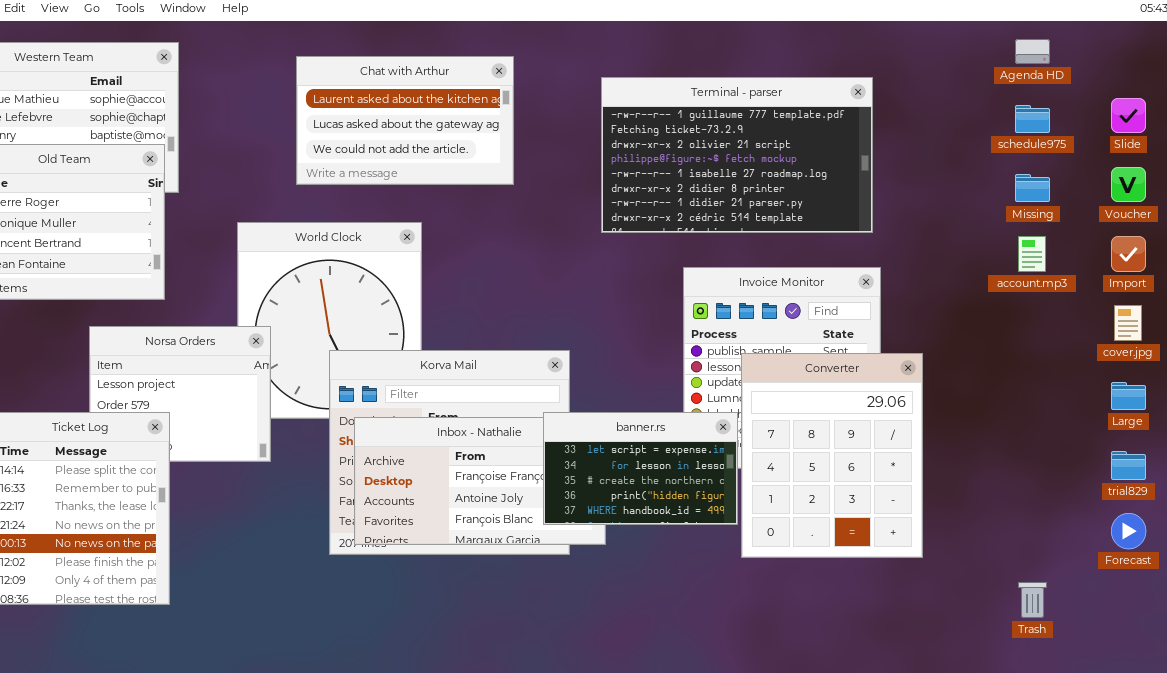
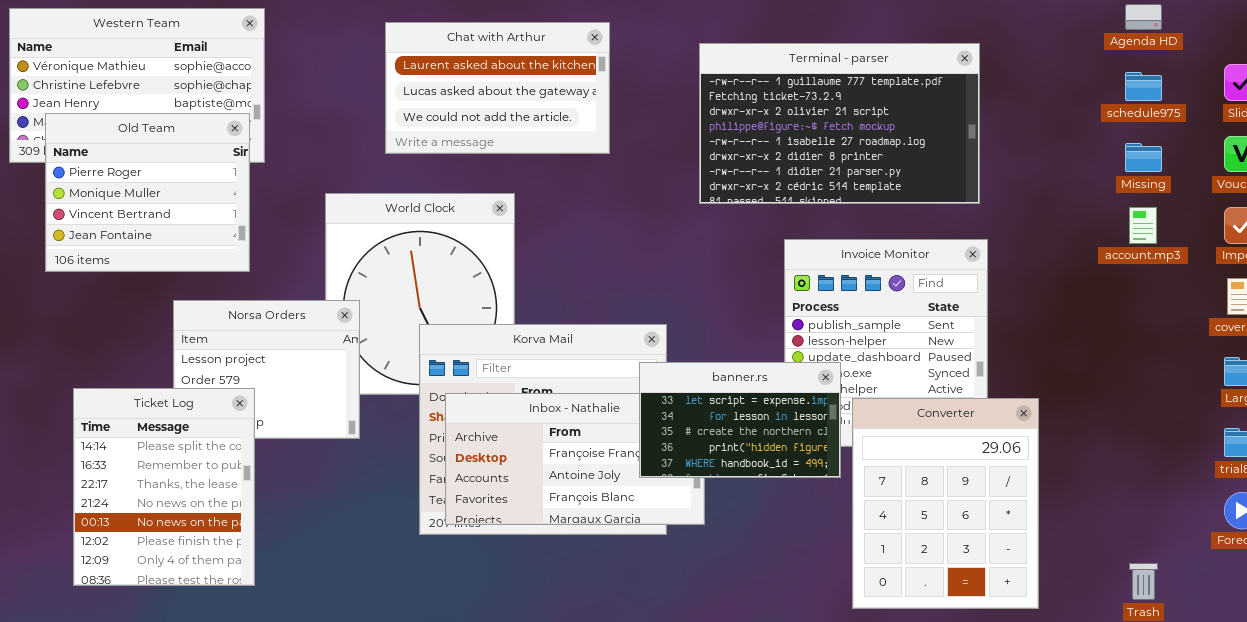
Converter: [741,353,923,558] -> [852,398,1039,609], moved
banner.rs: [543,412,738,525] -> [639,362,841,478], moved

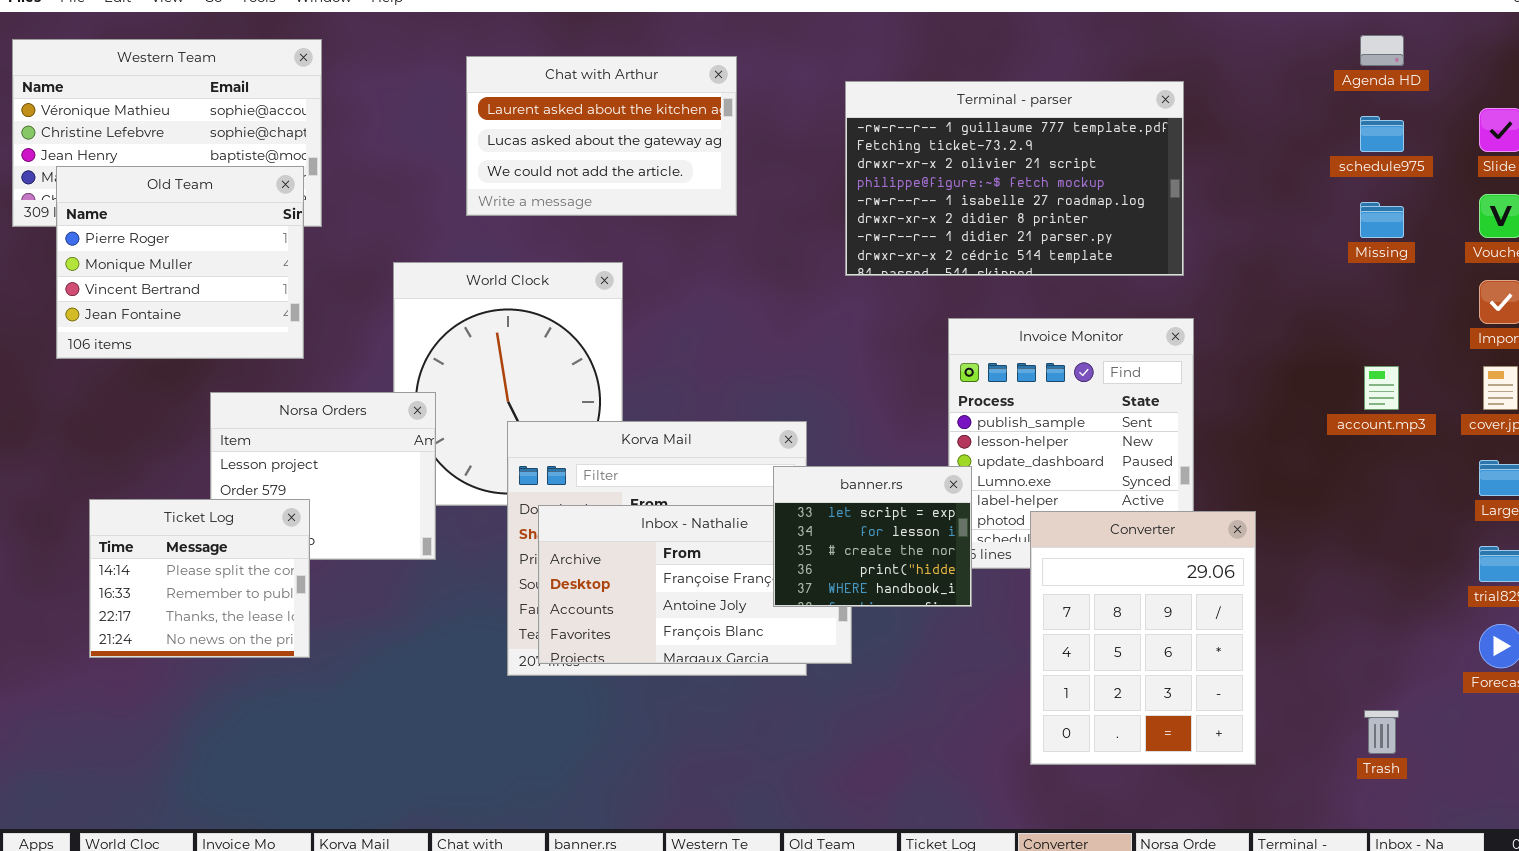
account.mp3: [1129,207,1157,244] -> [1364,366,1399,410], moved
banner.rs: [639,362,841,478] -> [773,466,972,607], resized
Ticket Log: [73,388,255,586] -> [89,499,310,658], resized

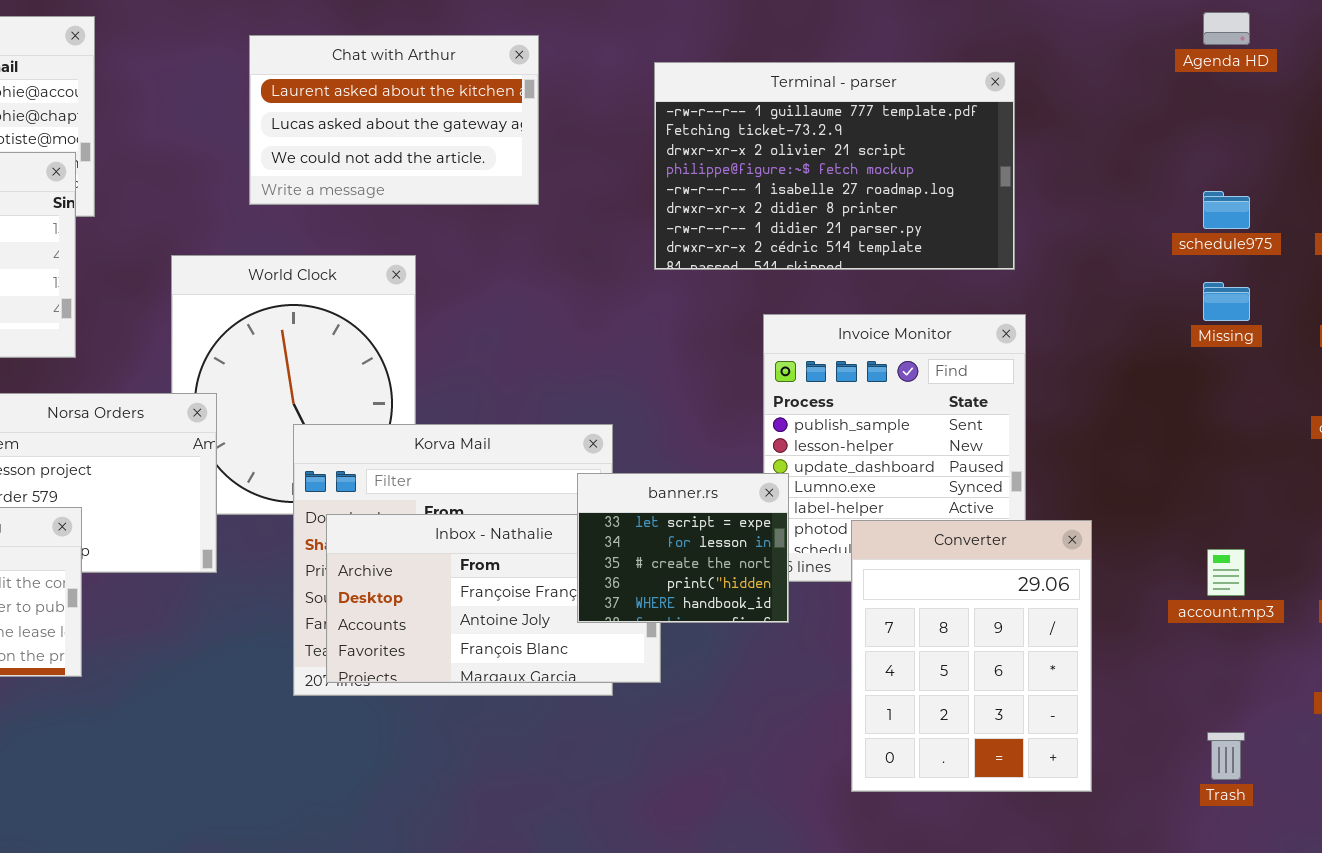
schedule975: [1360,116,1404,152] -> [1203,191,1250,229], moved
Missing: [1360,202,1404,238] -> [1203,282,1250,321], moved
account.mp3: [1364,366,1399,410] -> [1207,549,1245,596], moved

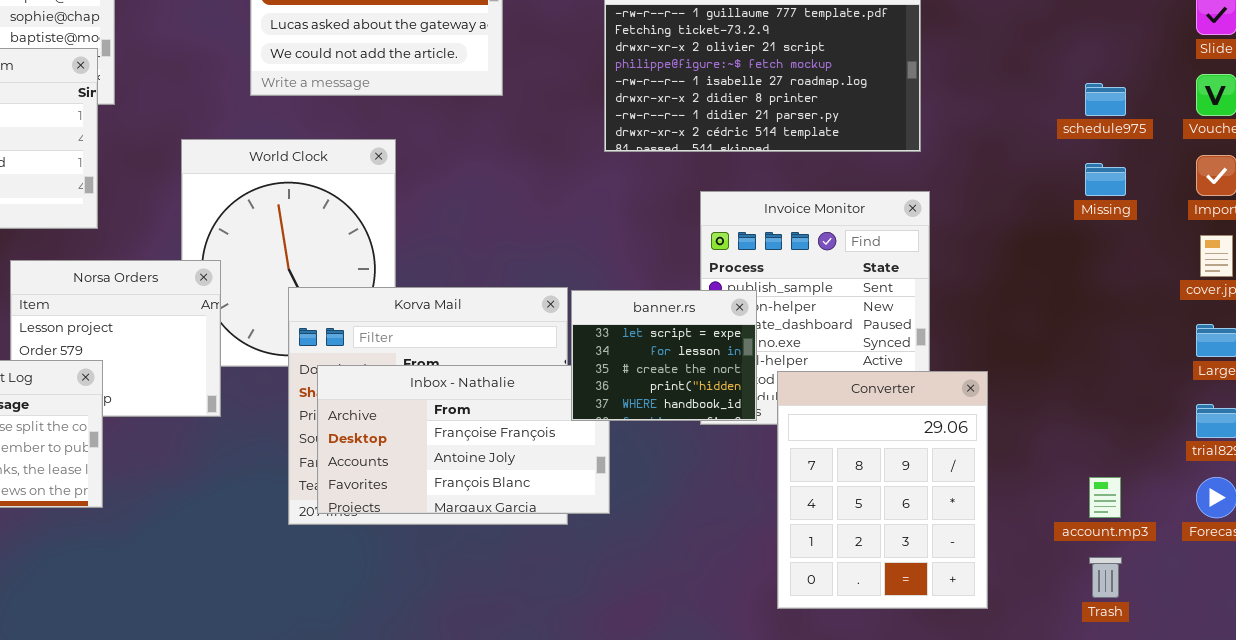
banner.rs: [577,473,789,623] -> [571,290,757,421], moved
account.mp3: [1207,549,1245,596] -> [1089,477,1121,518], moved

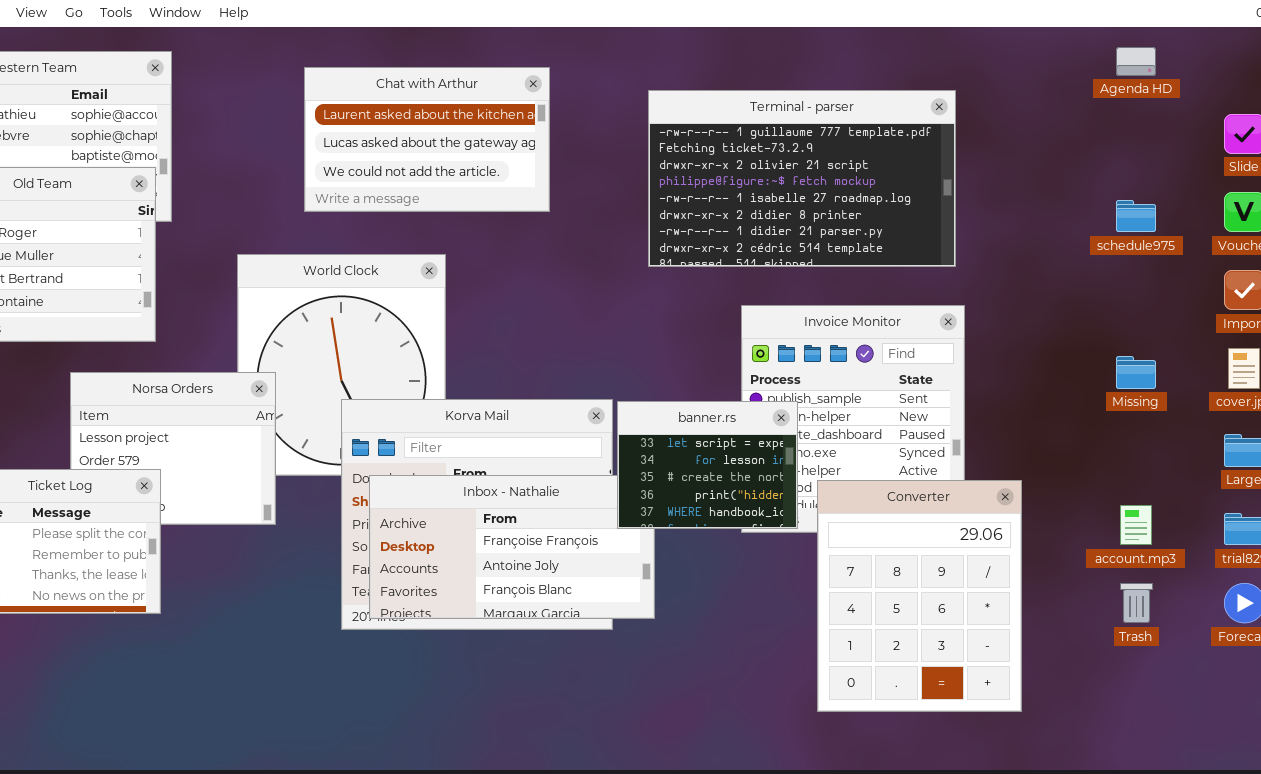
Missing: [1085,163,1126,196] -> [1116,356,1156,389], moved
account.mp3: [1089,477,1121,518] -> [1120,505,1152,545], moved
Trash: [1089,557,1122,598] -> [1120,583,1153,623], moved

